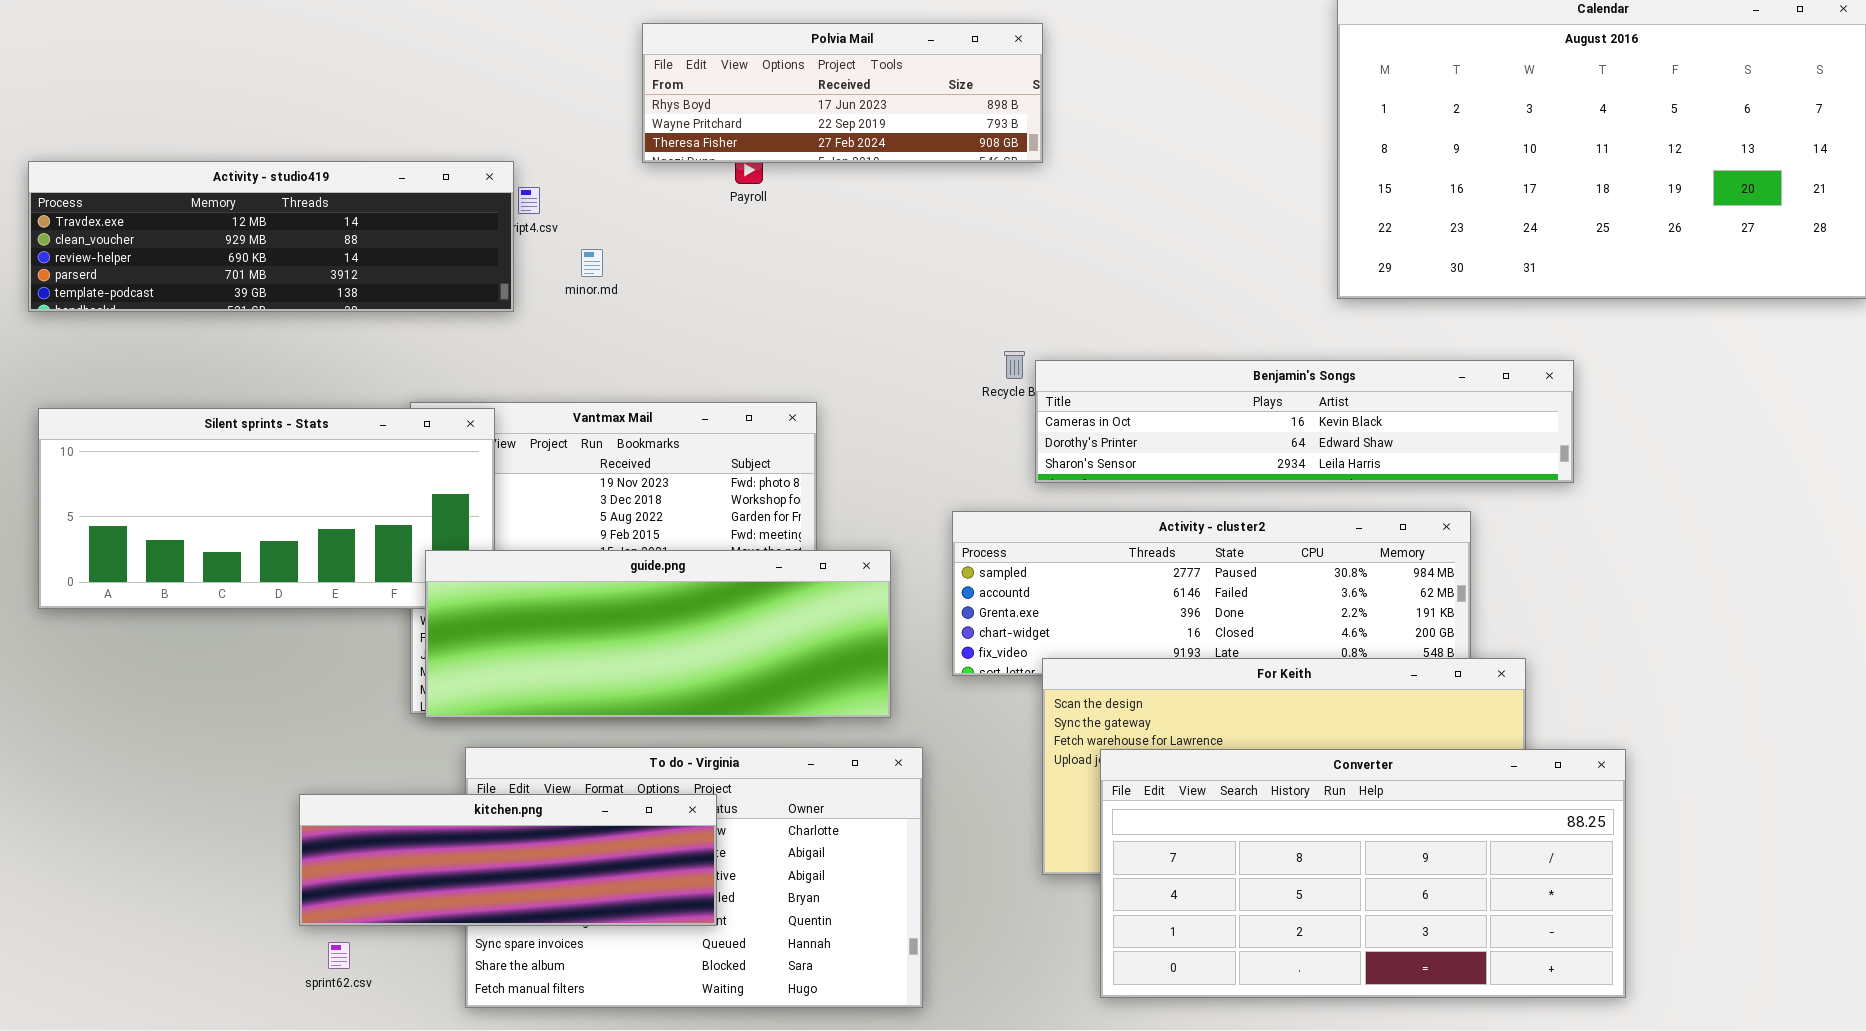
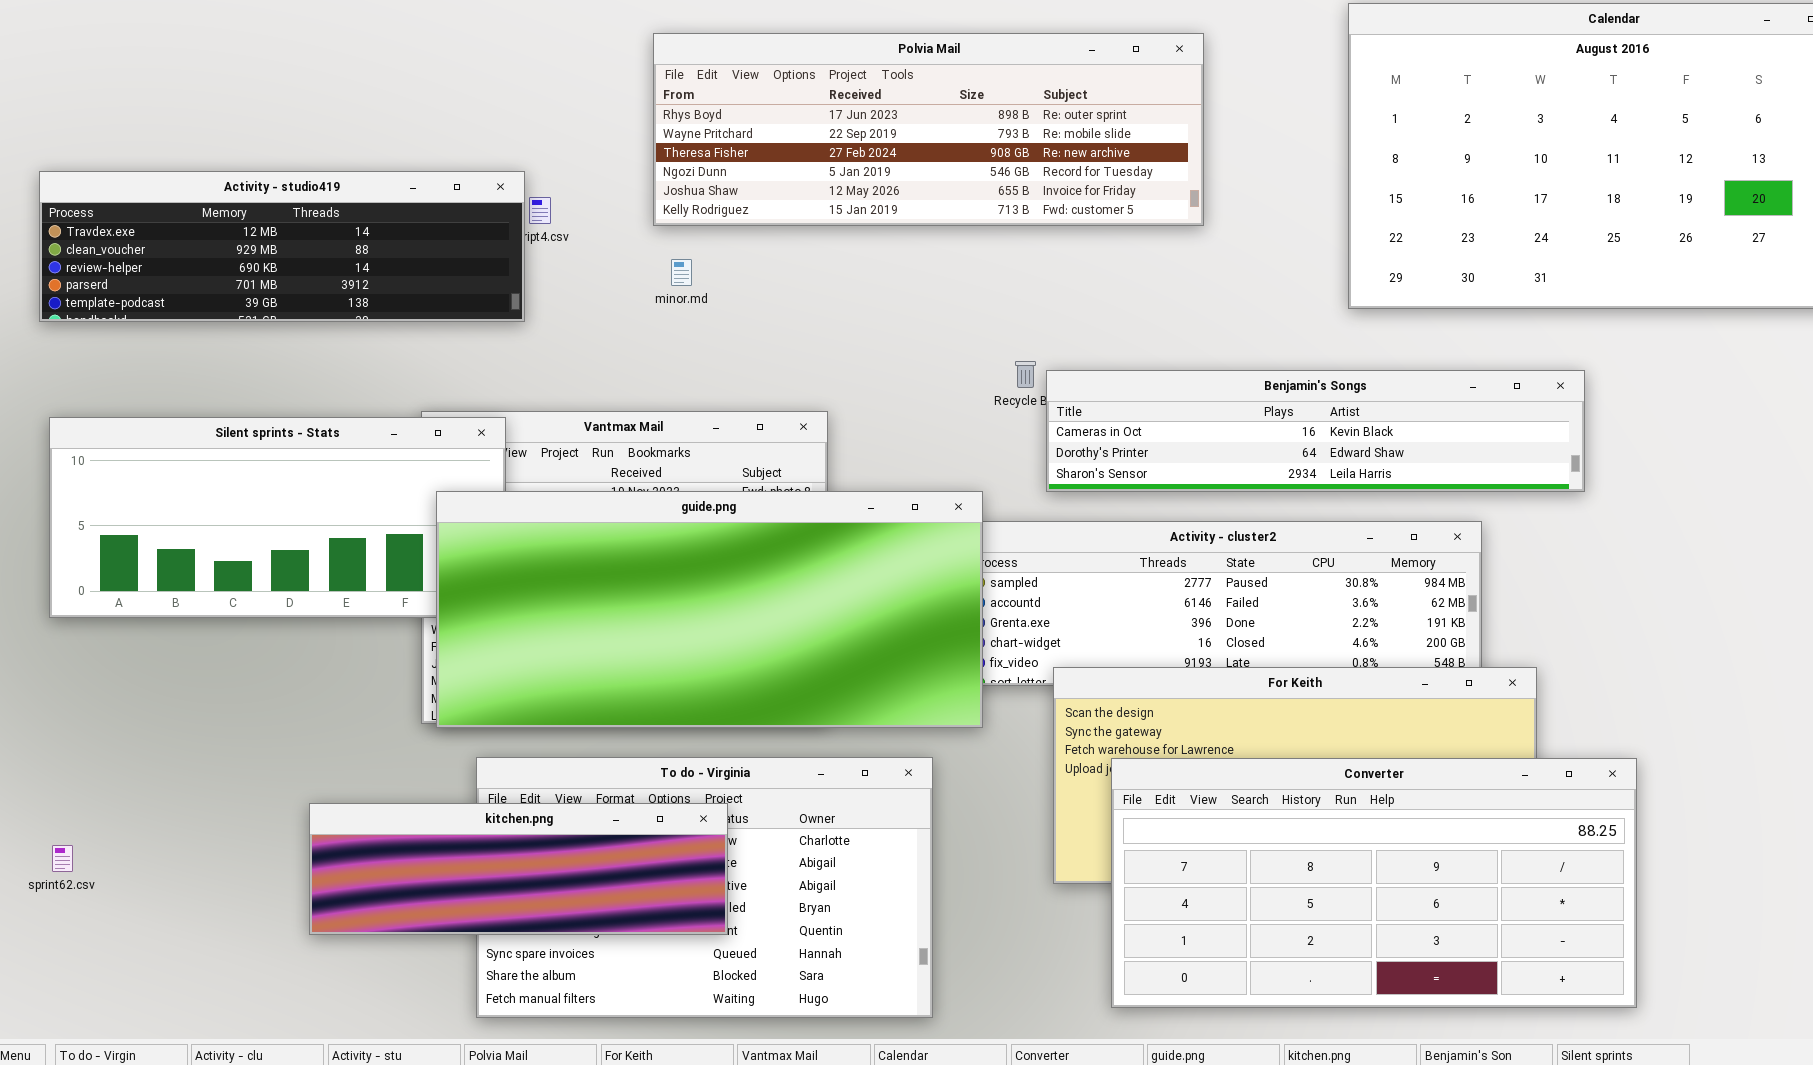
Polvia Mail: [642,23,1043,163] -> [653,33,1204,226], resized
minor.md: [581,249,603,277] -> [671,259,692,286], moved
guide.png: [425,550,891,718] -> [436,491,983,728], resized
sprint62.csv: [328,942,350,969] -> [52,845,73,872], moved

